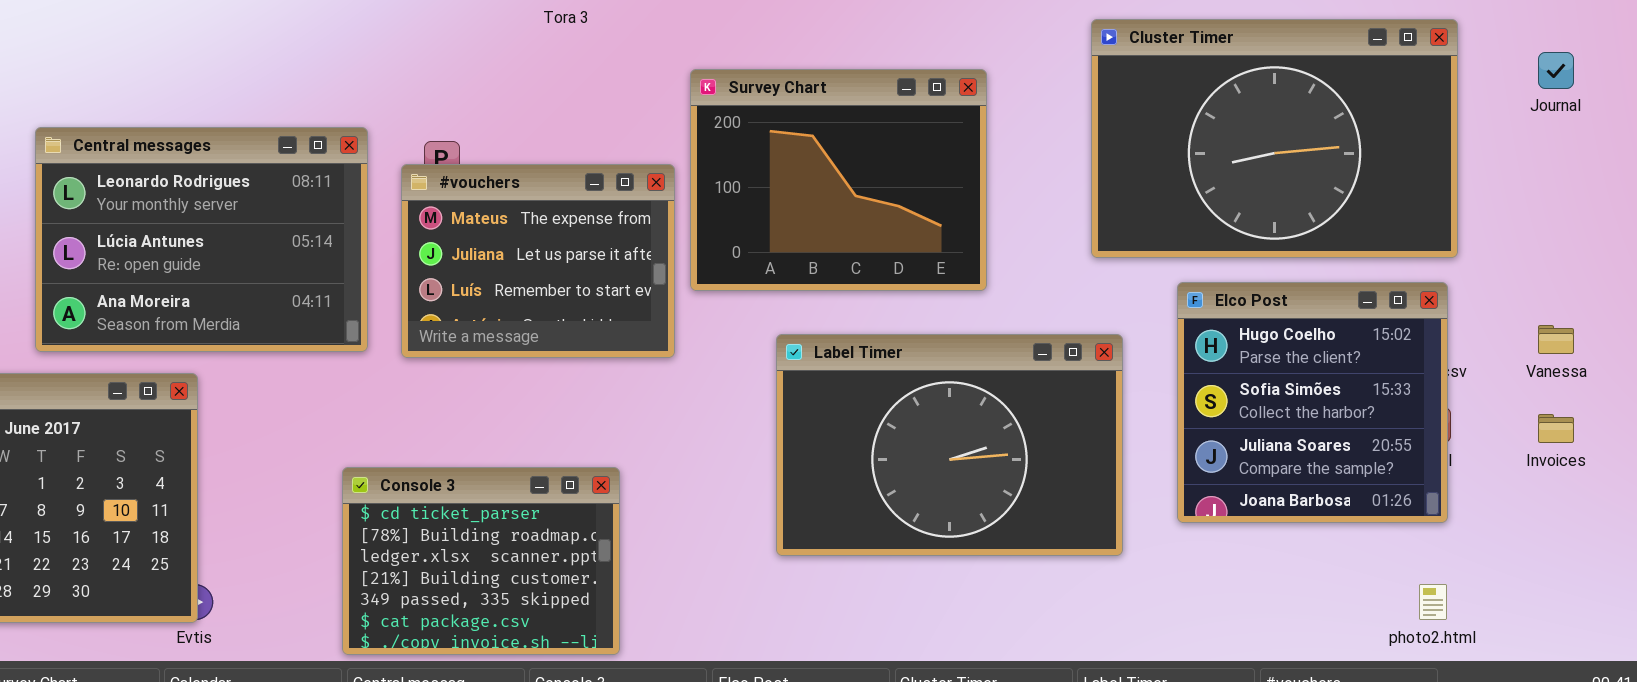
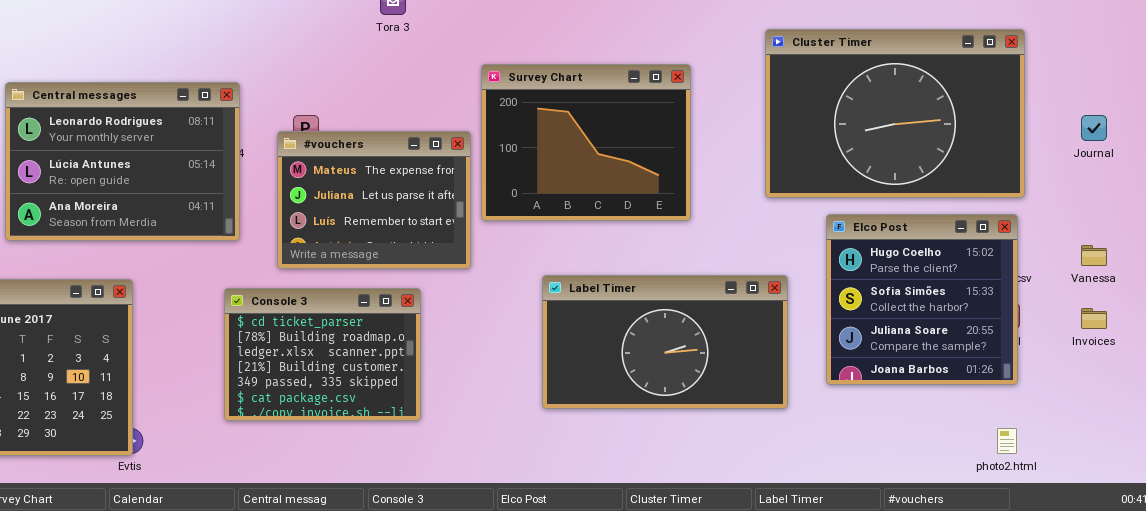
Journal: [1538,52,1574,89] -> [1081,115,1107,141], moved
Central messages: [35,127,368,352] -> [5,82,240,241], moved
Label Timer: [776,334,1123,556] -> [542,275,788,409], resized
Console 3: [342,467,620,655] -> [224,288,421,421], moved

